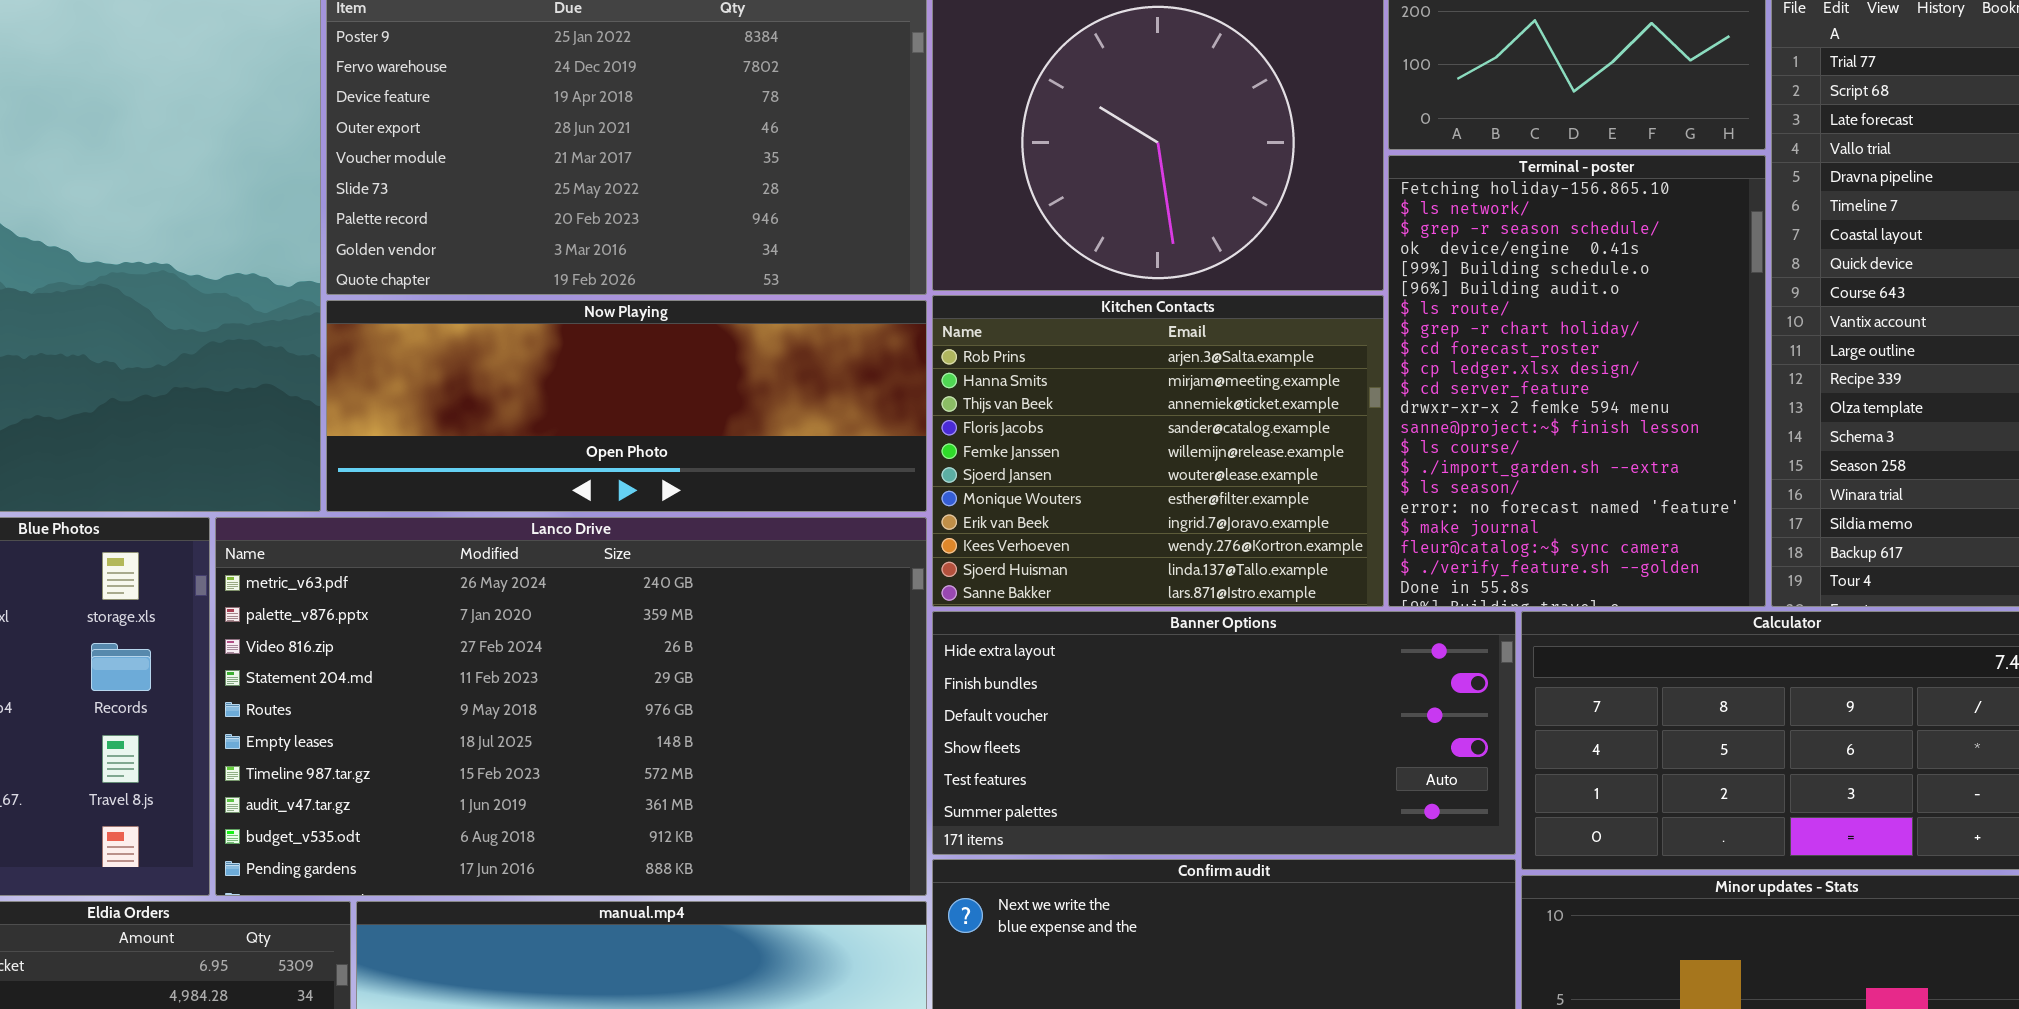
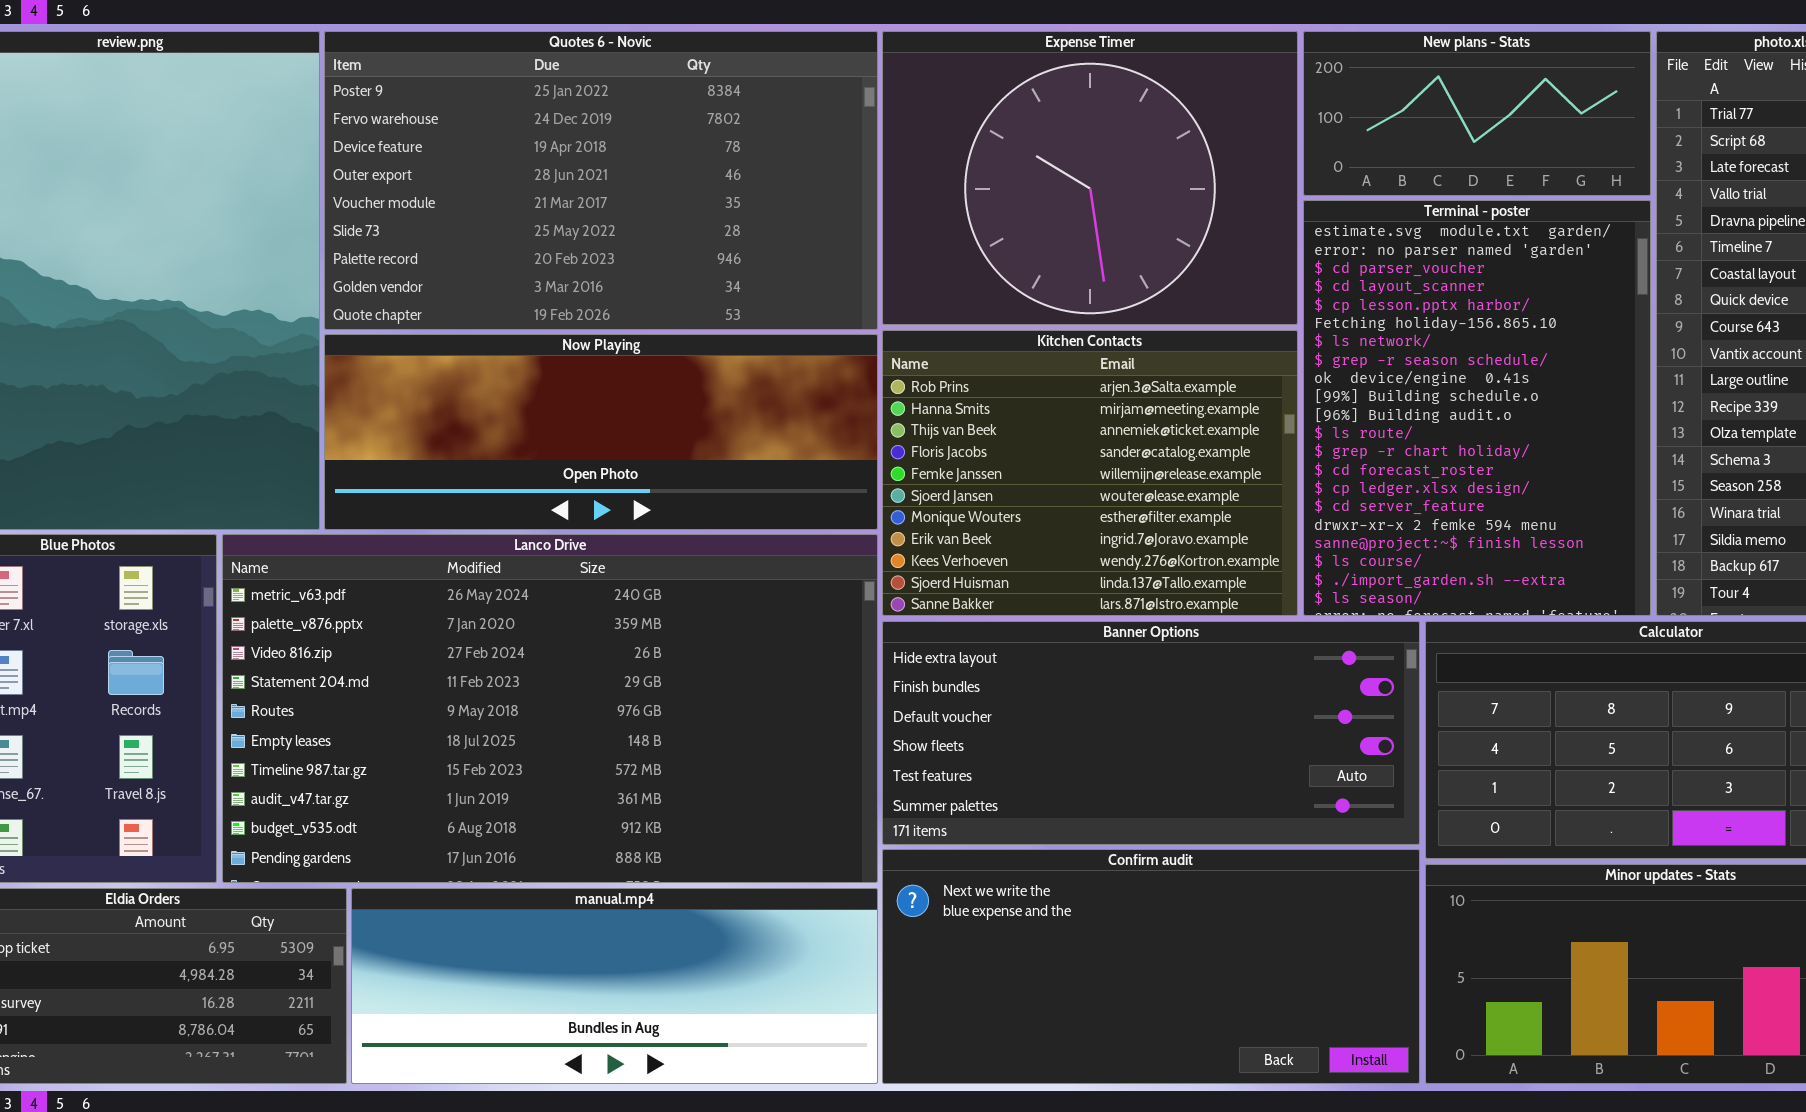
Terminal - poster: [1388,155,1766,607] -> [1303,200,1651,616], scrolled up 5 rows

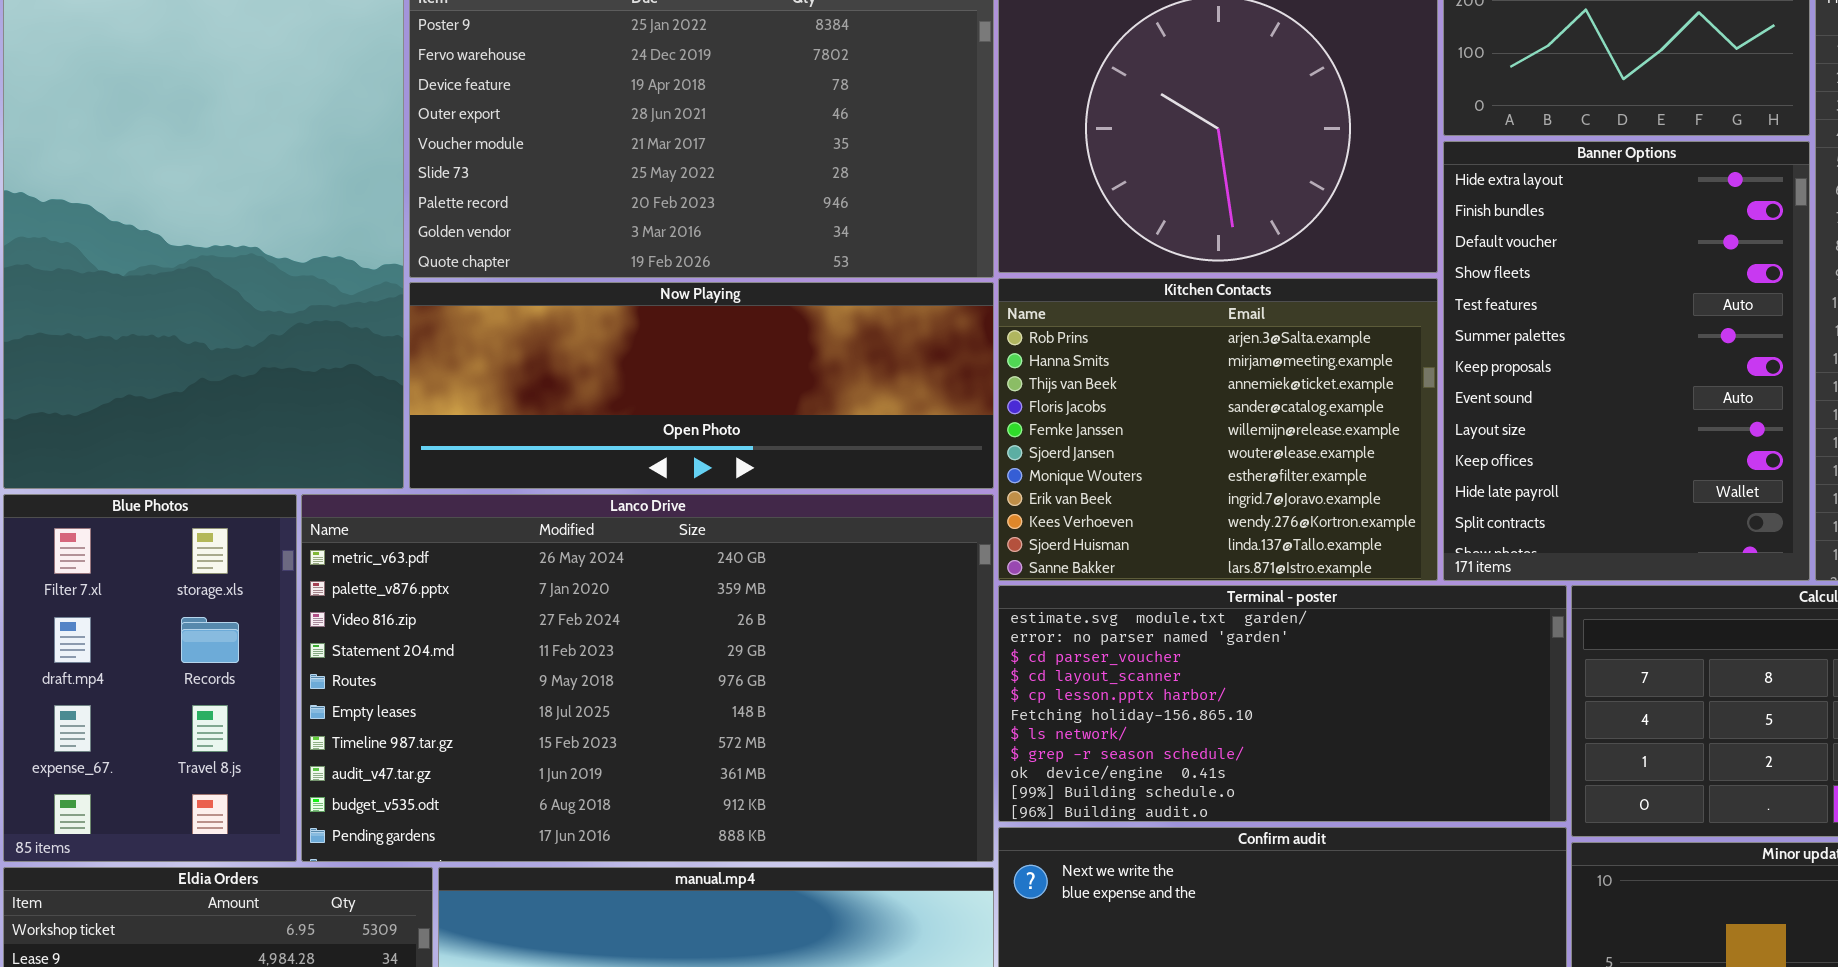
Terminal - poster: [1303,200,1651,616] -> [998,585,1567,822], moved, resized
Banner Options: [882,621,1420,845] -> [1443,141,1810,581], moved, resized

